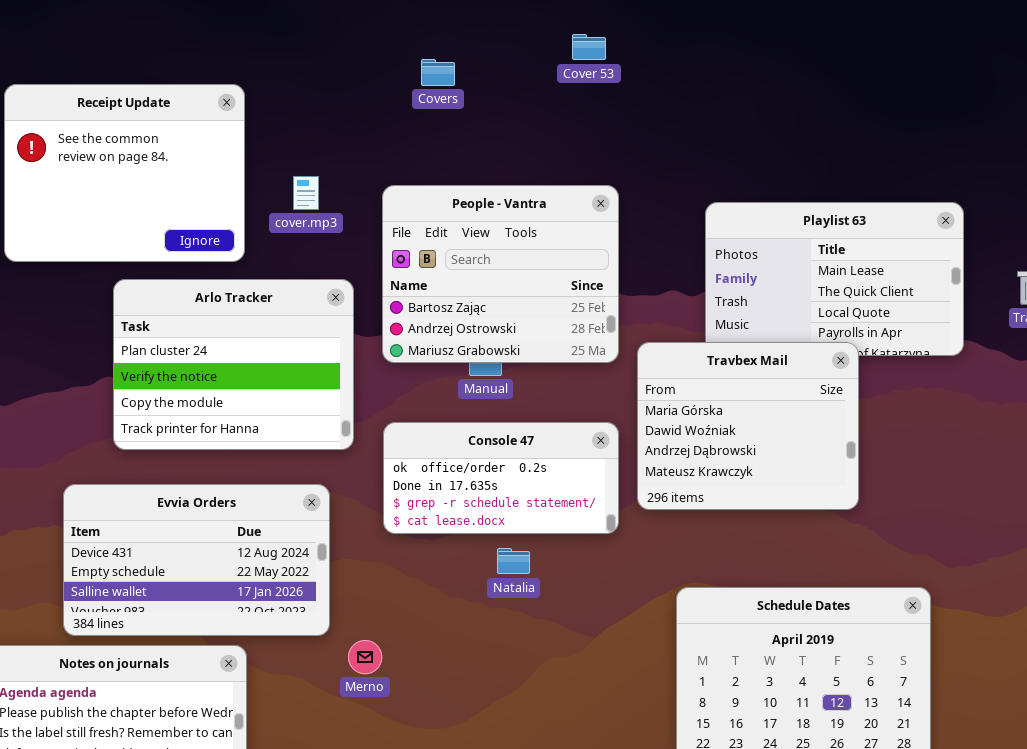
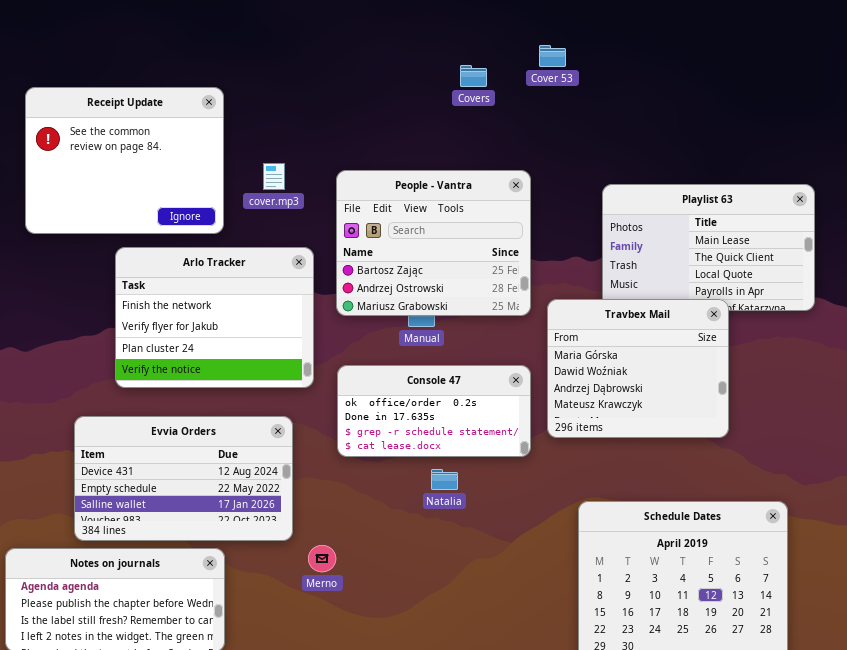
Cover 53: [572,34,606,60] -> [539,45,566,67], moved
Covers: [421,59,455,86] -> [460,65,487,87], moved
Arlo Tracker: [113,279,354,450] -> [115,247,314,388], scrolled up 2 rows

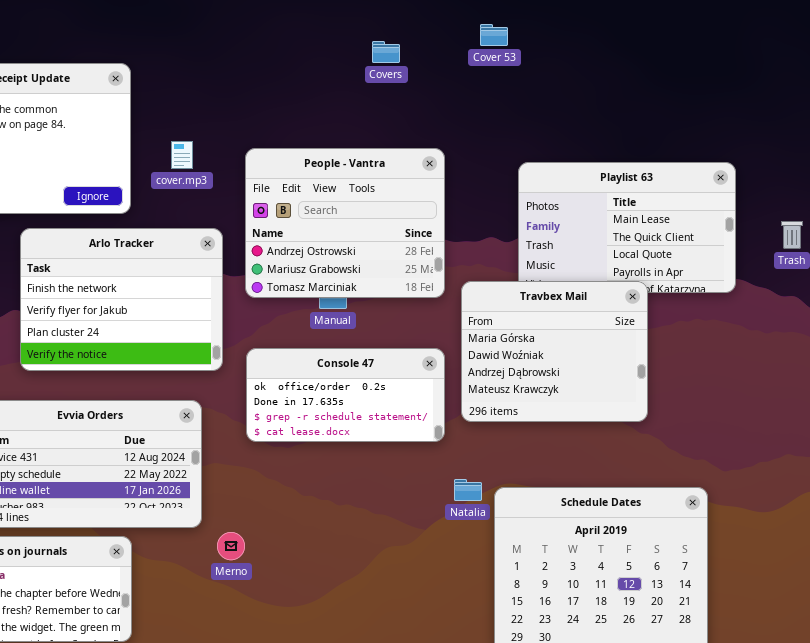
Cover 53: [539,45,566,67] -> [480,24,508,46], moved
People - Vantra: [336,170,531,316] -> [245,148,445,298], scrolled down 1 row
Natalia: [431,469,458,490] -> [454,479,482,501], moved

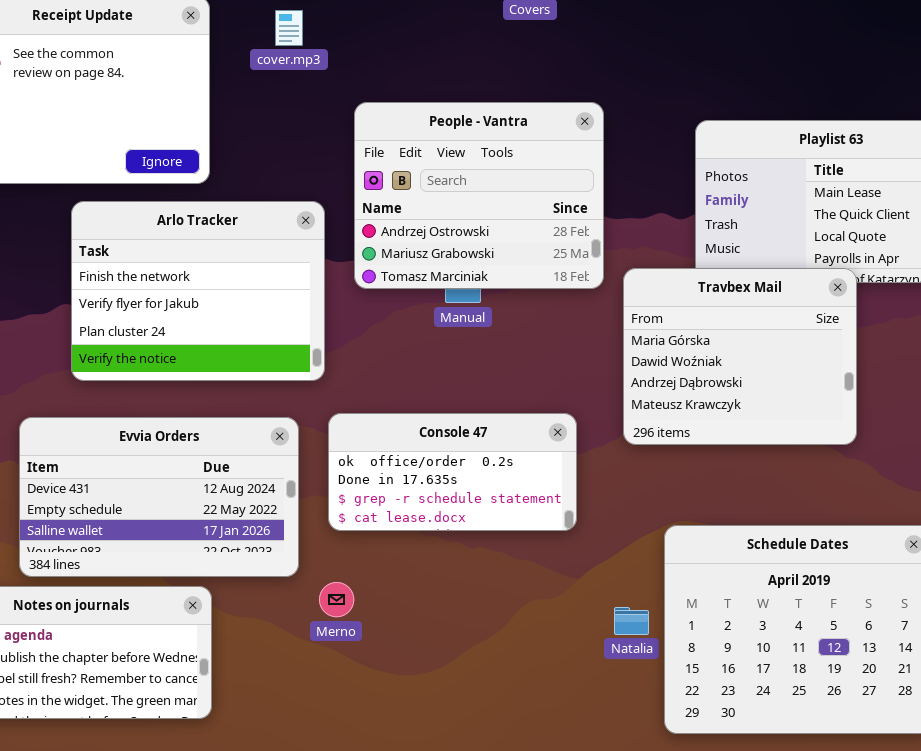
cover.mp3: [171,141,193,169] -> [275,10,303,46], moved
Console 47: [246,348,445,442] -> [328,413,577,531], moved
Natalia: [454,479,482,501] -> [614,607,649,635], moved

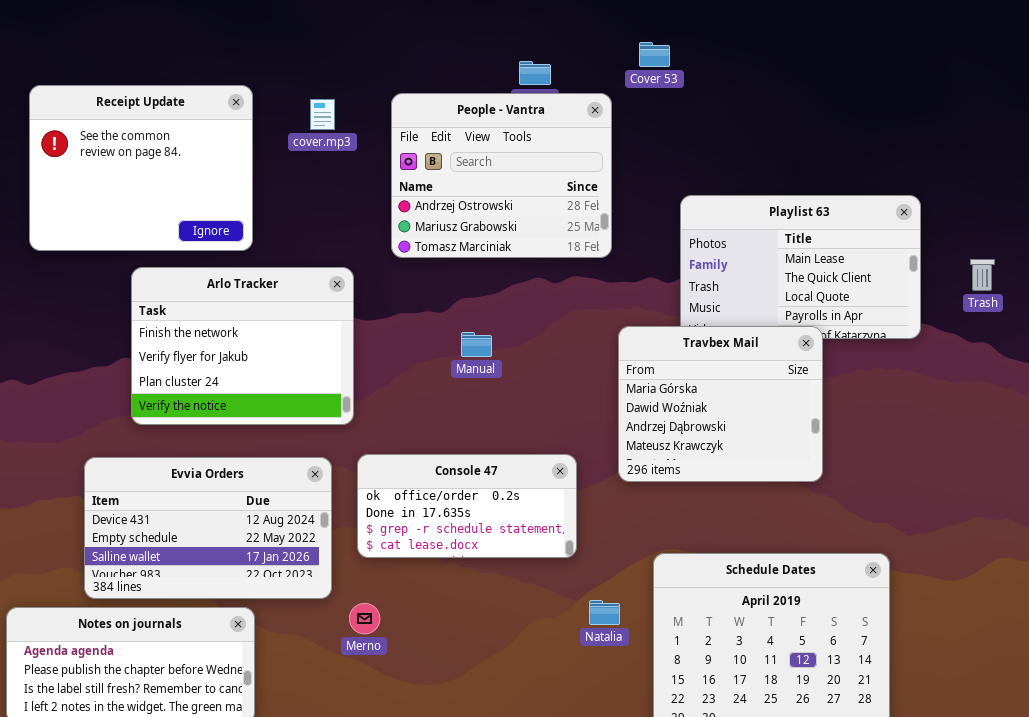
People - Vantra: [354,102,604,289] -> [391,93,612,258], moved
Natalia: [614,607,649,635] -> [589,600,620,625], moved

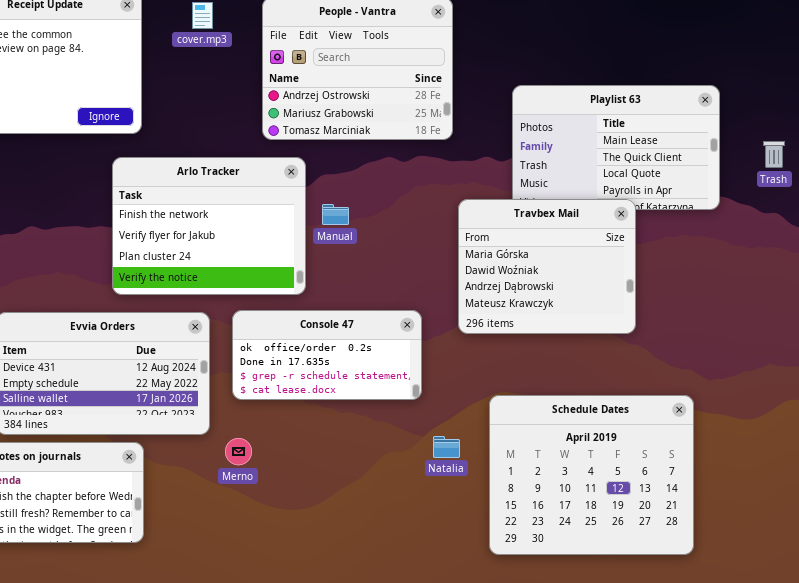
Arlo Tracker: [131,267,354,425] -> [112,157,306,295], moved

